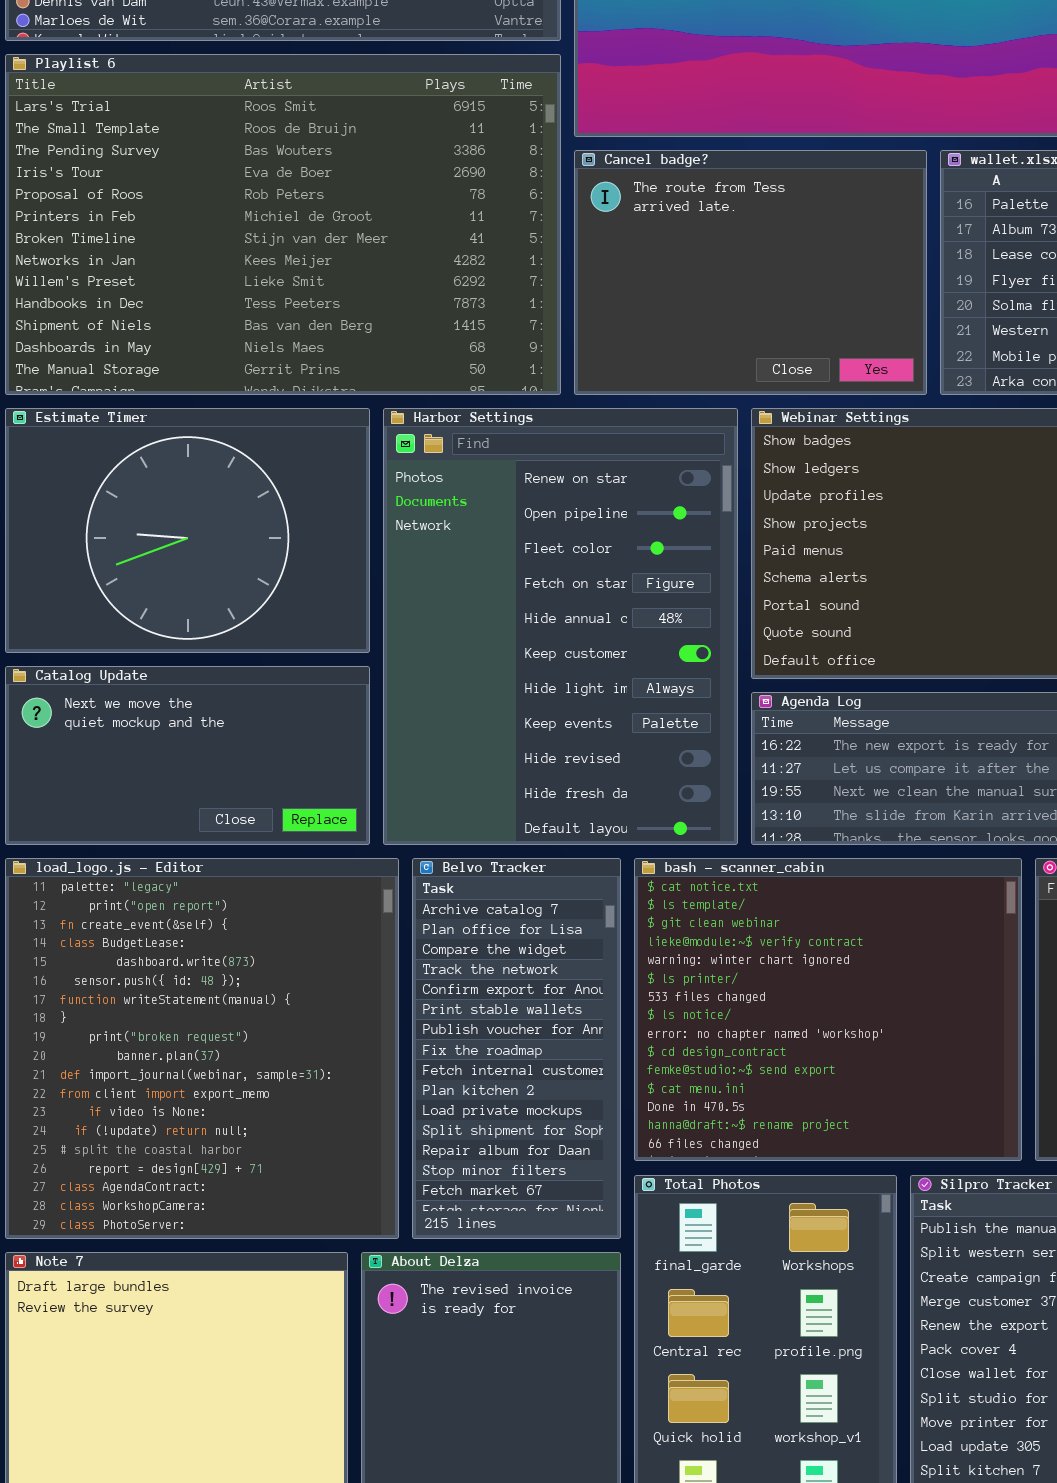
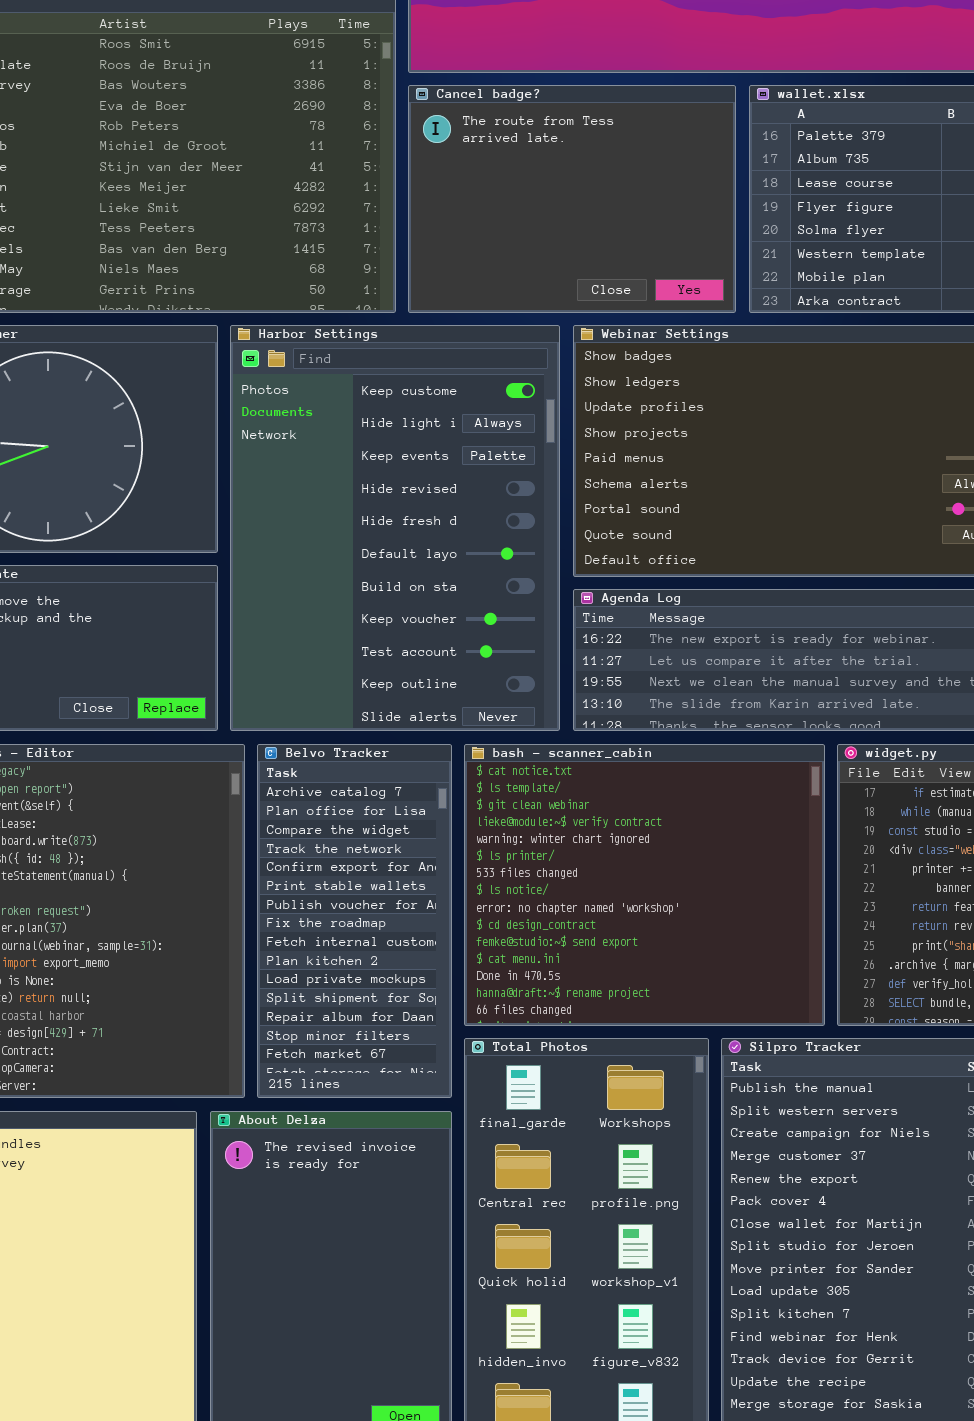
Harbor Settings: [383,408,738,845] -> [230,325,560,731], scrolled down 5 rows

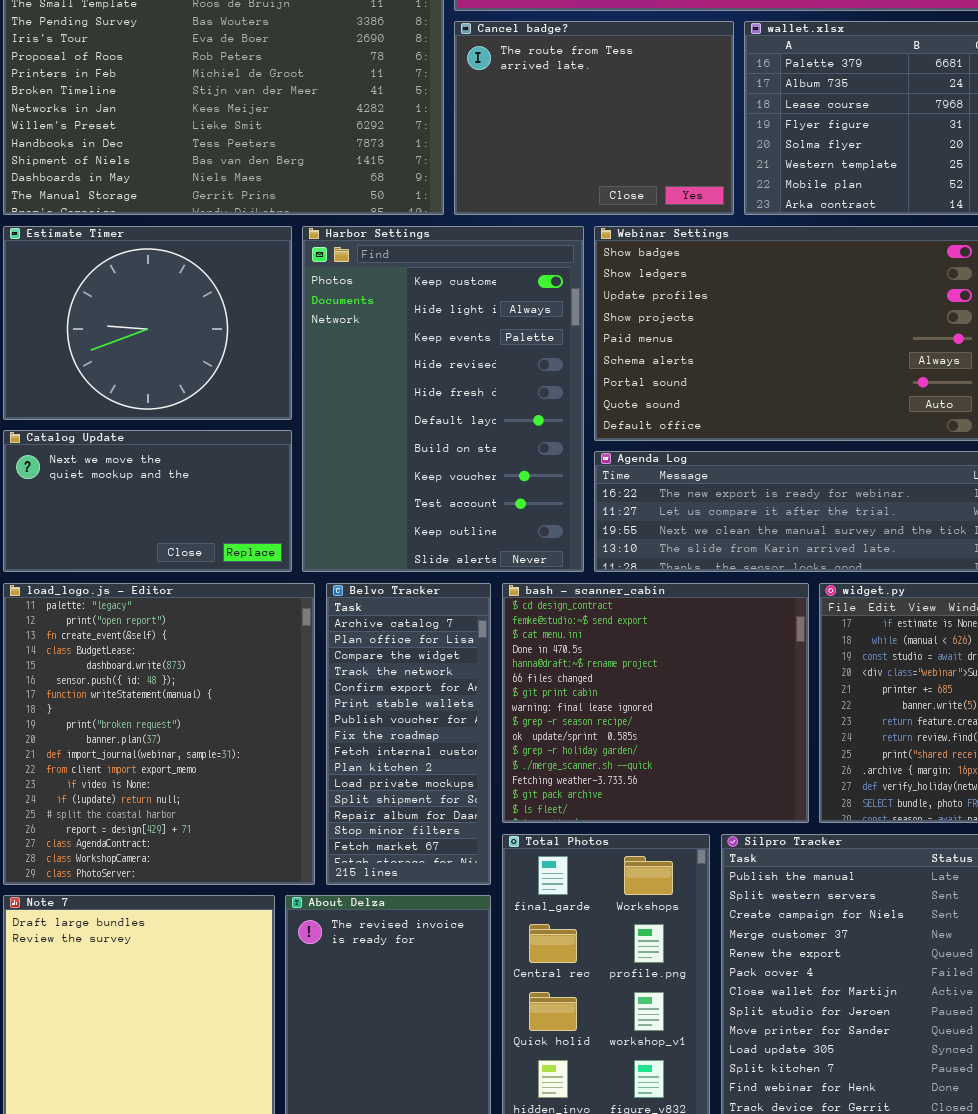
bash - scanner_cabin: [464,744,825,1026] -> [502,583,809,823], scrolled down 9 rows

